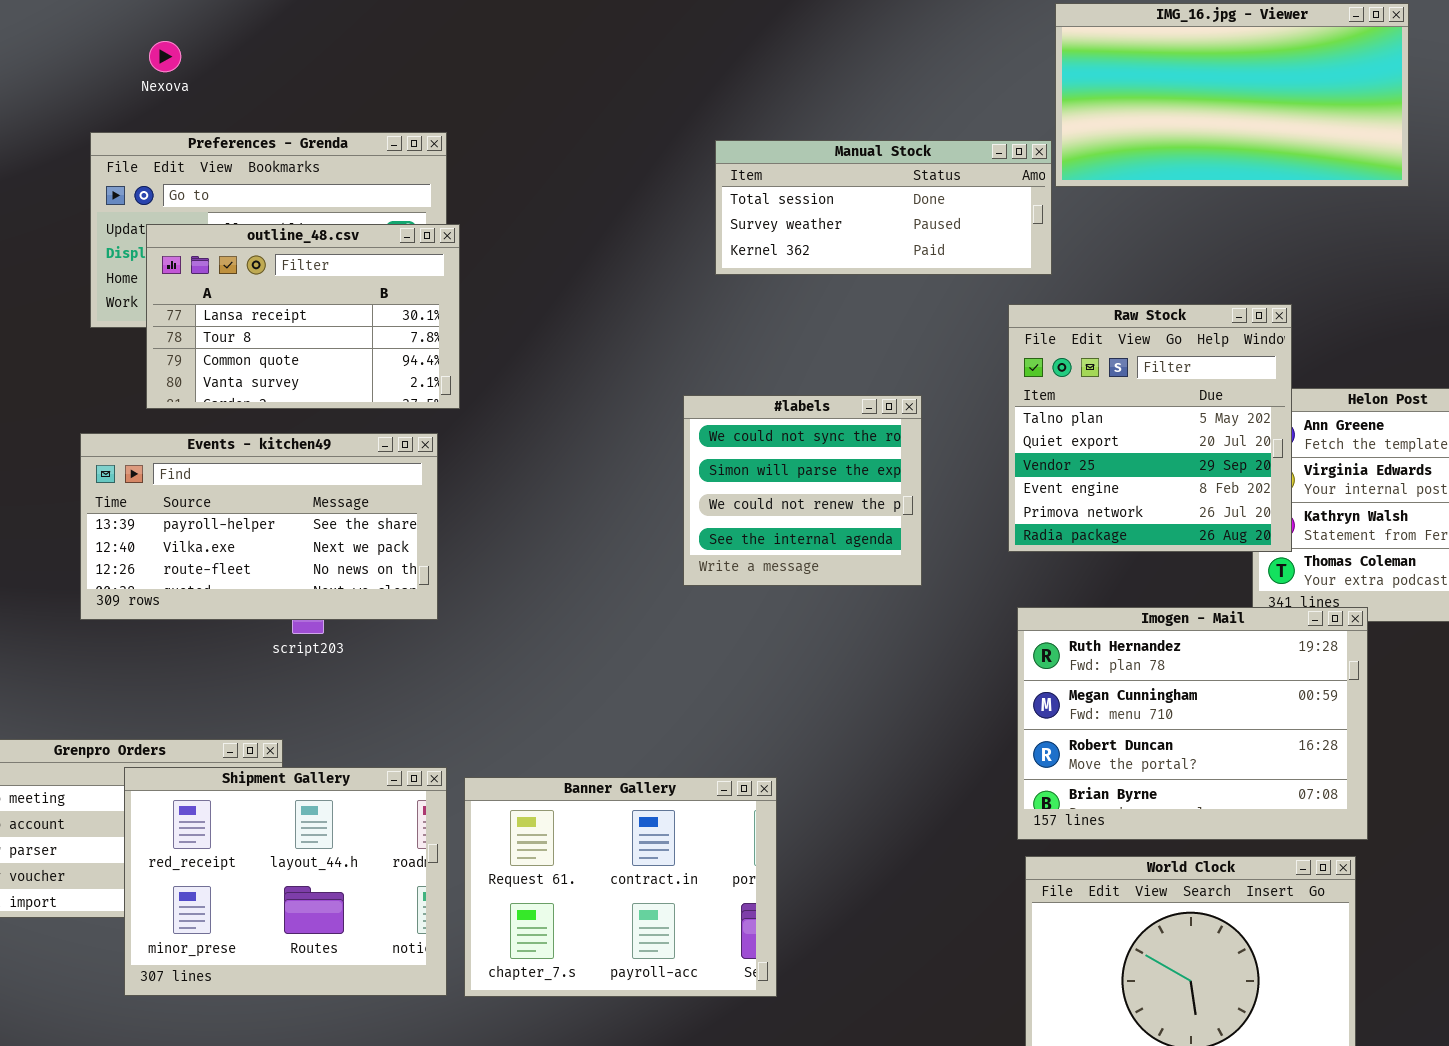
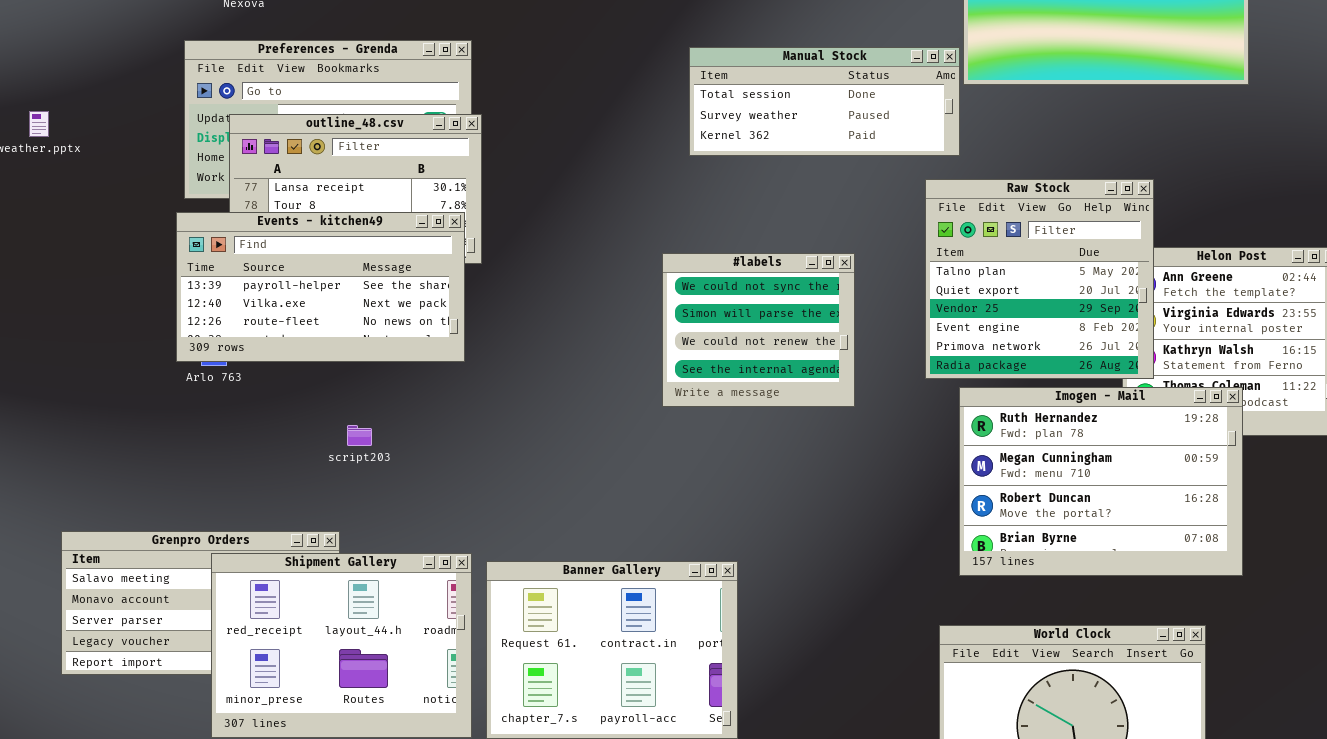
Events - kitchen49: [80,433,438,620] -> [176,212,465,362], moved
Imogen - Mail: [1017,607,1368,840] -> [959,387,1243,576], moved

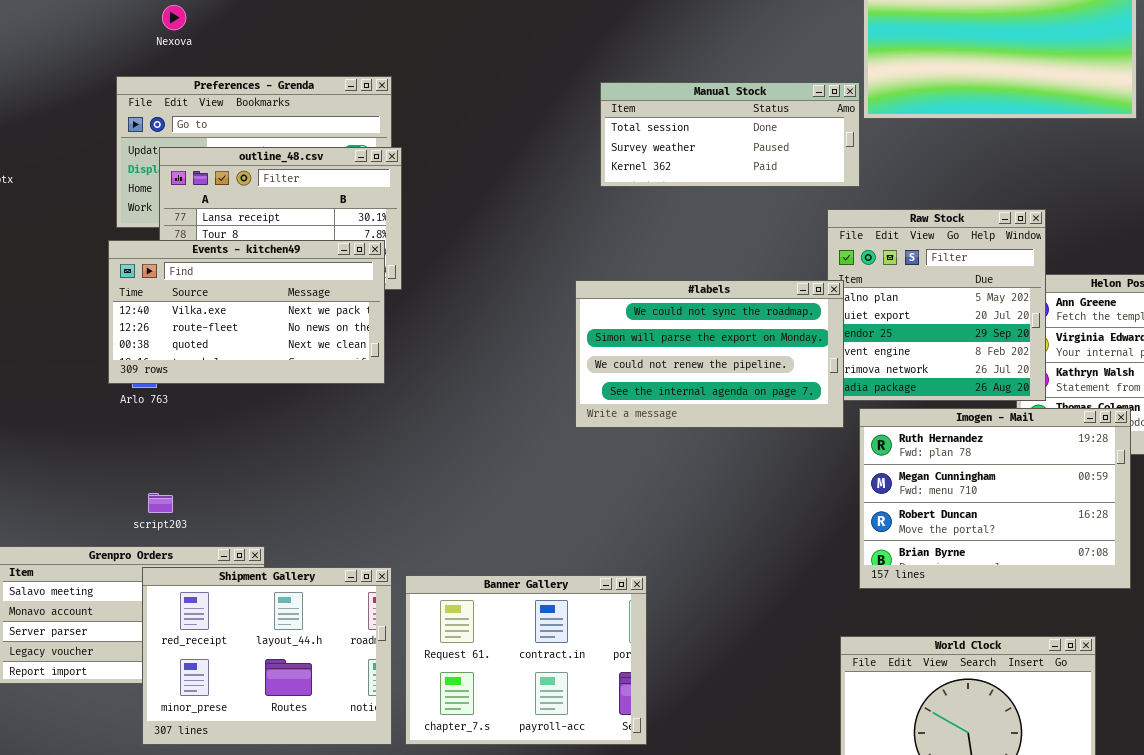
Events - kitchen49: [176,212,465,362] -> [108,240,385,384], scrolled down 1 row
#labels: [662,253,855,407] -> [575,280,844,428], resized
script203: [347,425,372,446] -> [148,493,173,513], moved

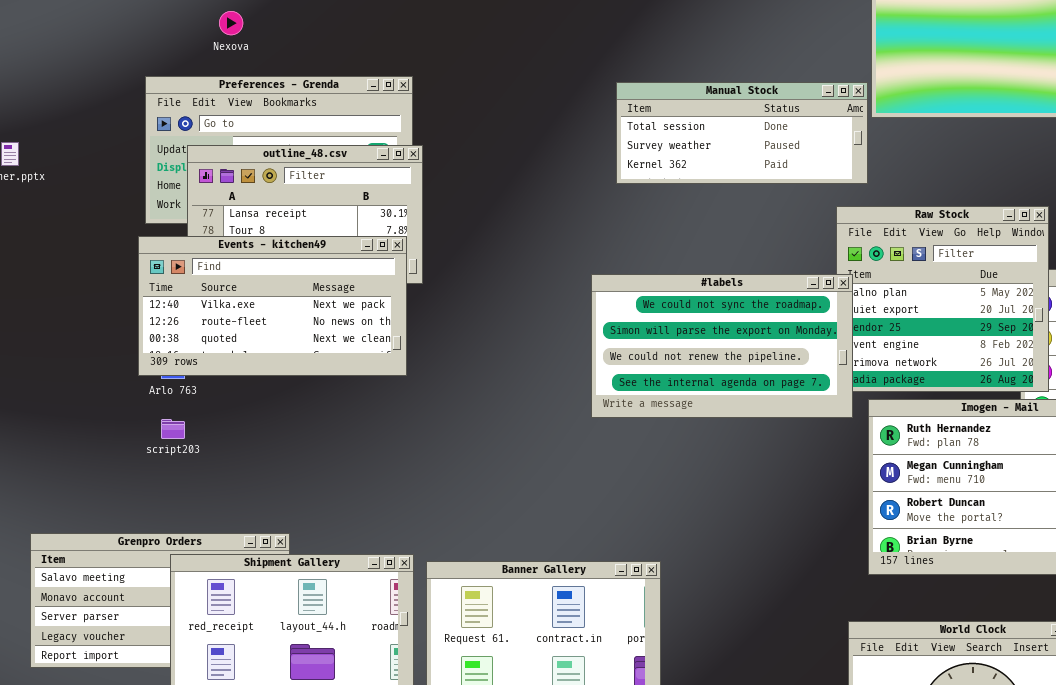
Nexova: [162,5,186,30] -> [219,11,243,35], moved
script203: [148,493,173,513] -> [161,419,185,439], moved

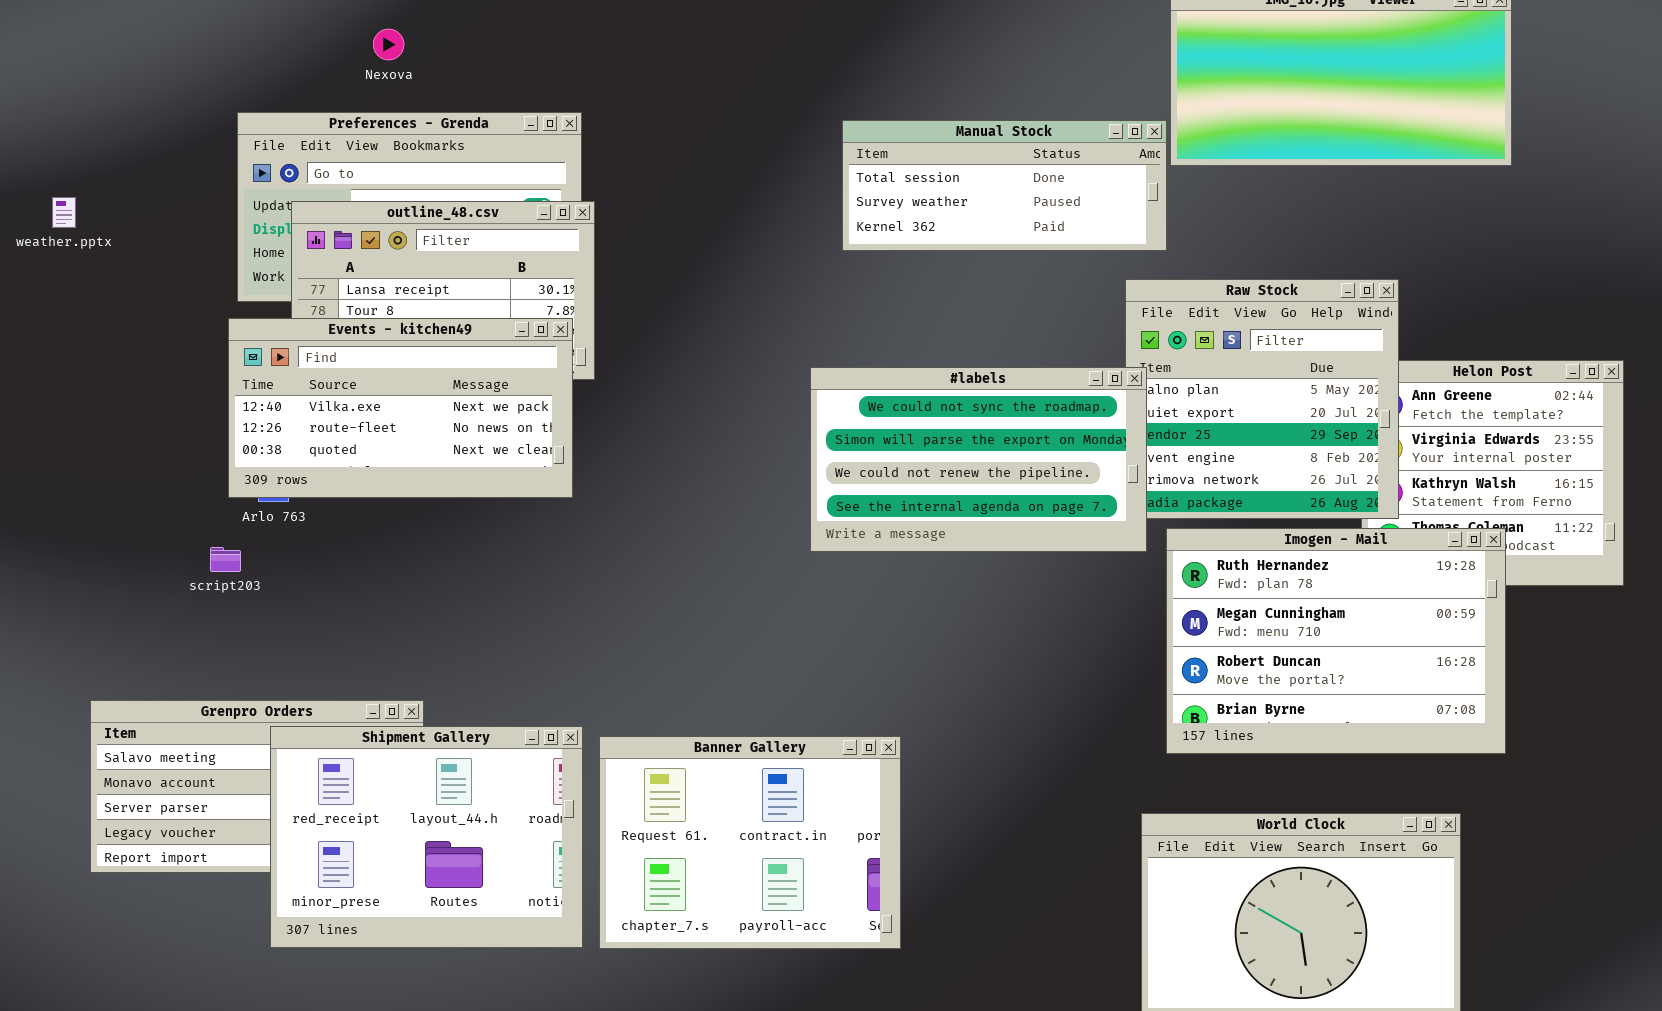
Nexova: [219,11,243,35] -> [373,29,404,60], moved
script203: [161,419,185,439] -> [210,547,241,572], moved

